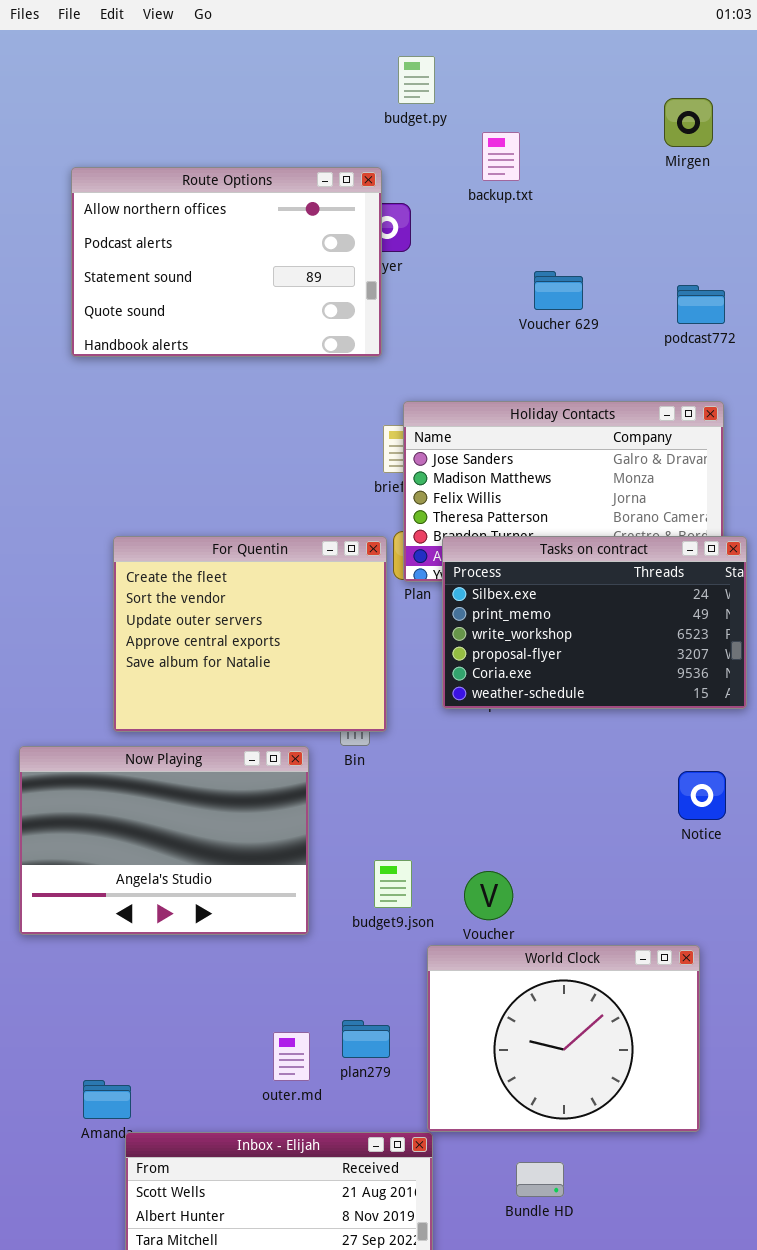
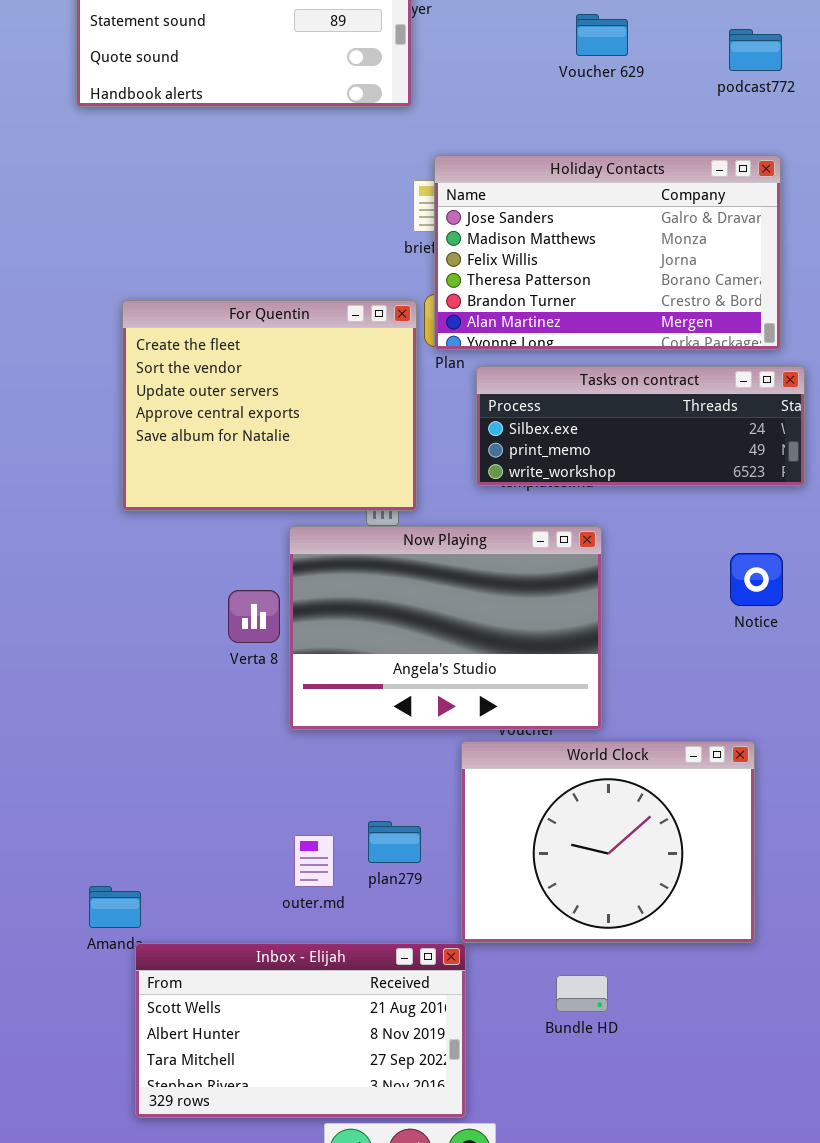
Tasks on contract: [442,536,747,709] -> [476,366,805,486], resized
Now Playing: [19,746,309,935] -> [289,526,602,730], moved

